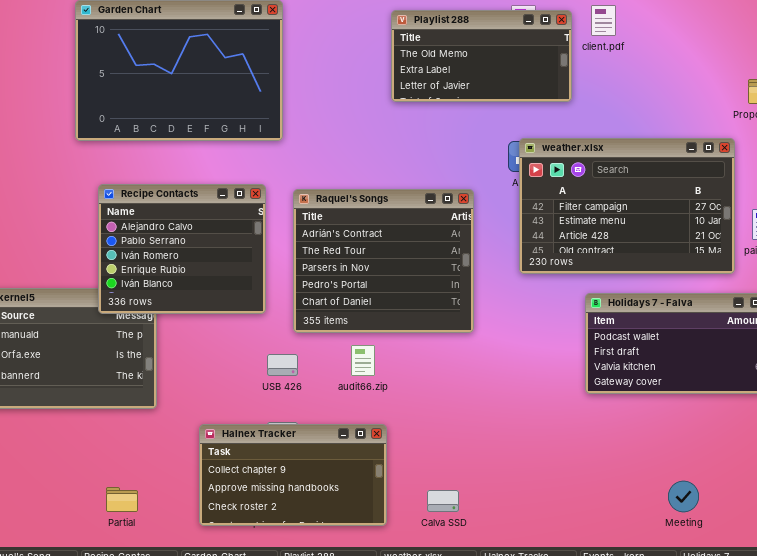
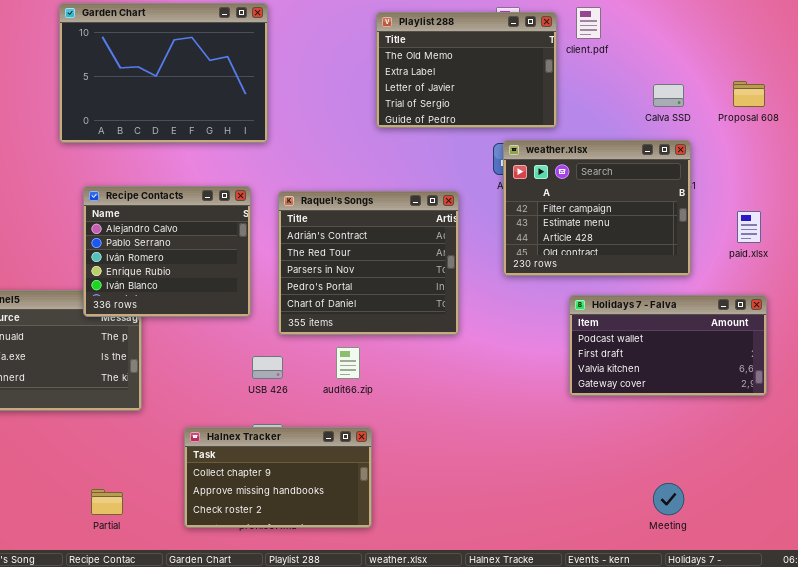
Playlist 288: [391,10,572,102] -> [376,12,557,128], resized
weather.xlsx: [519,138,735,274] -> [503,140,691,276], resized
Calva SSD: [427,490,459,512] -> [653,84,684,107], moved

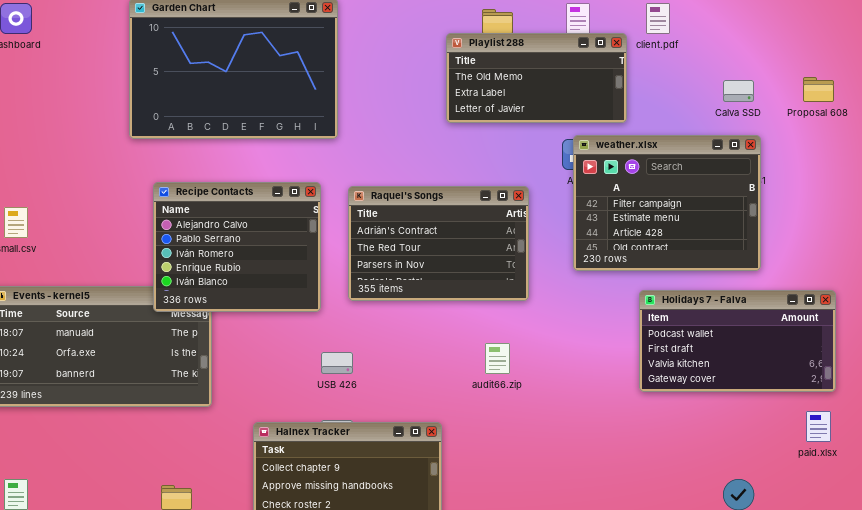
Playlist 288: [376,12,557,128] -> [446,33,627,123], resized
Raquel's Songs: [278,191,459,335] -> [348,186,529,301], resized
paid.xlsx: [737,211,761,243] -> [806,411,831,442], moved
audit66.zip: [336,347,360,379] -> [485,343,510,374], moved

